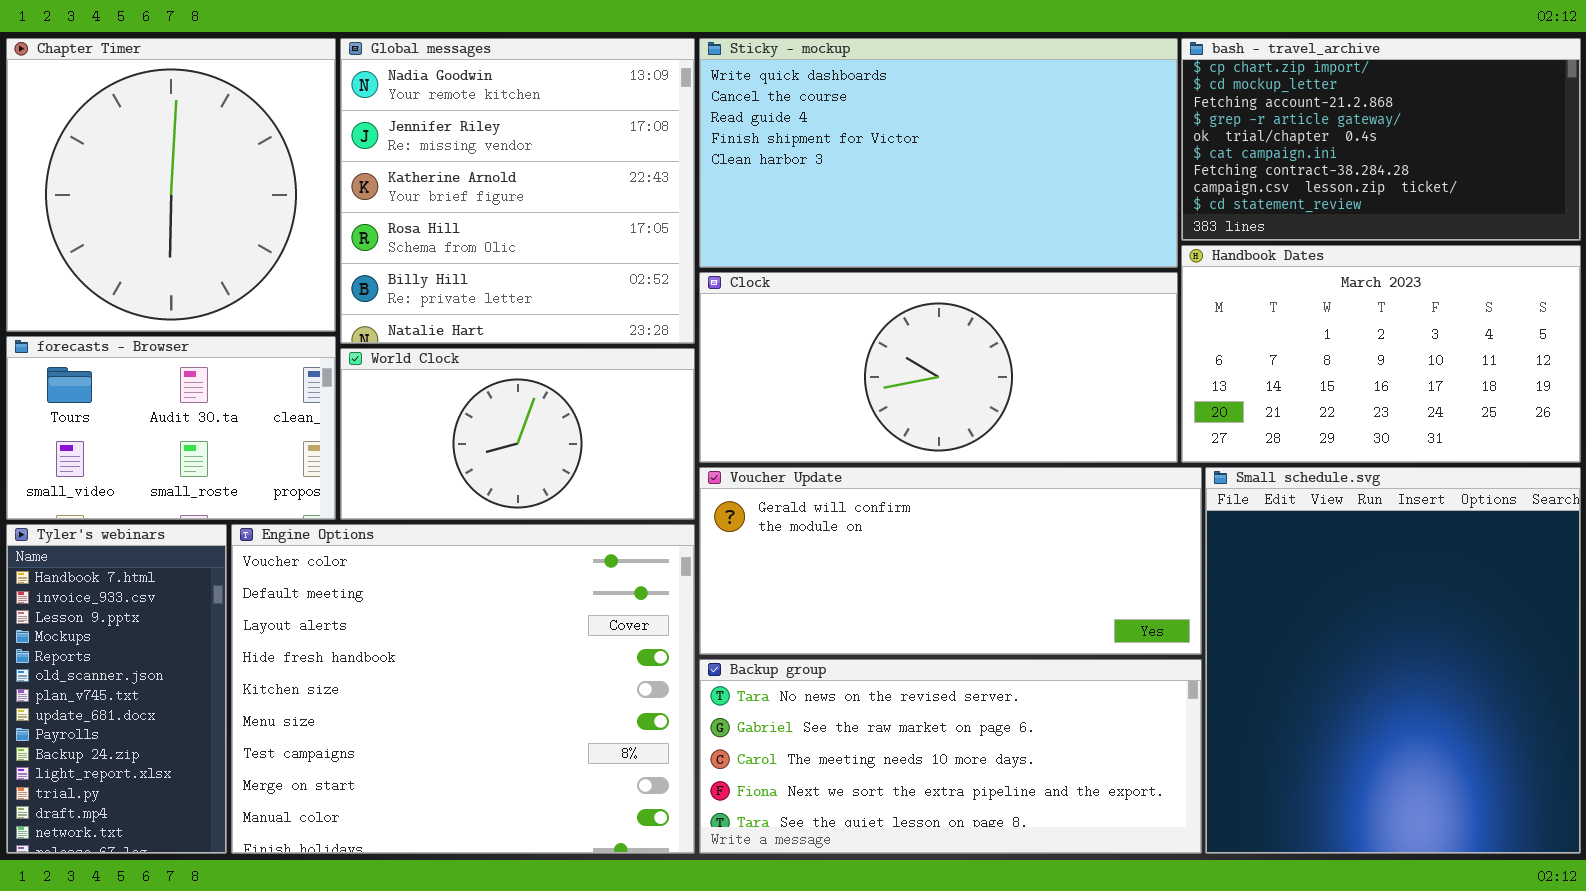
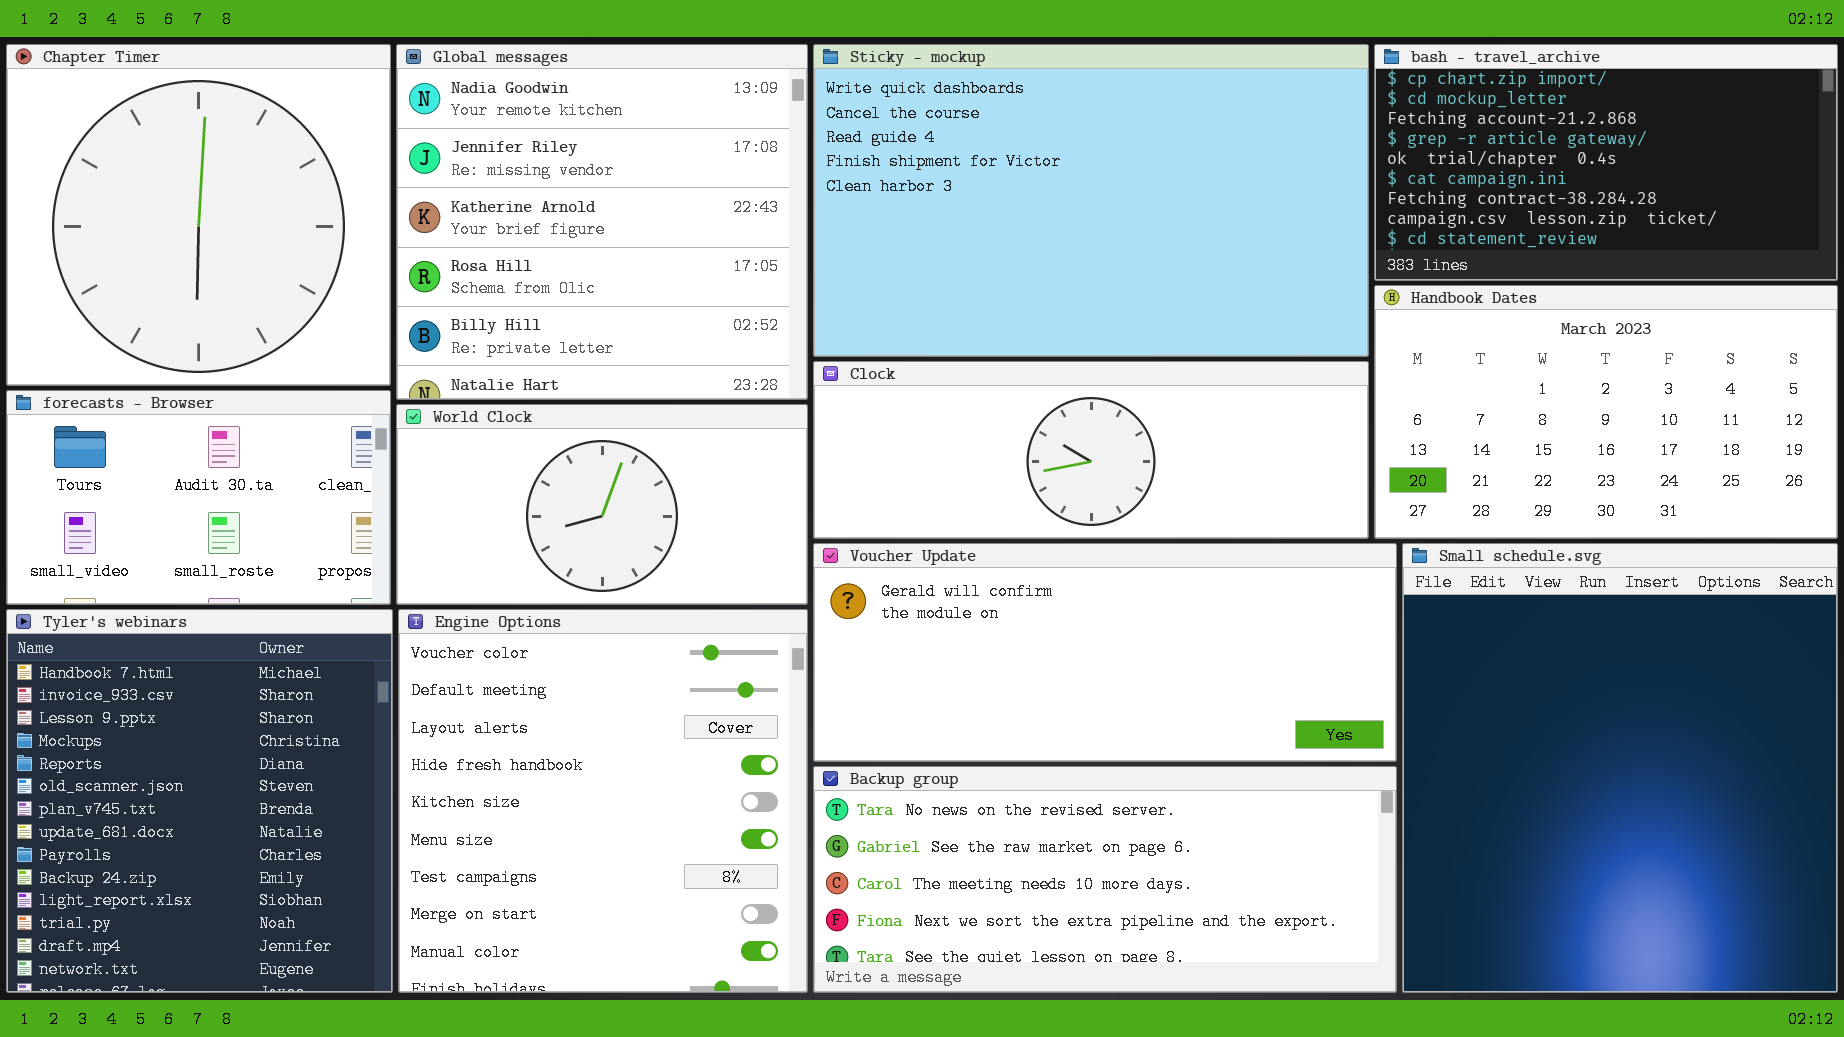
Sticky - mockup: [699,38,1178,268] -> [813,44,1369,357], resized
Clock: [699,272,1178,463] -> [813,361,1369,539], resized
Tyler's webinars: [6,524,227,854] -> [6,609,393,993], resized
Engine Options: [231,524,695,854] -> [398,609,808,993], resized

